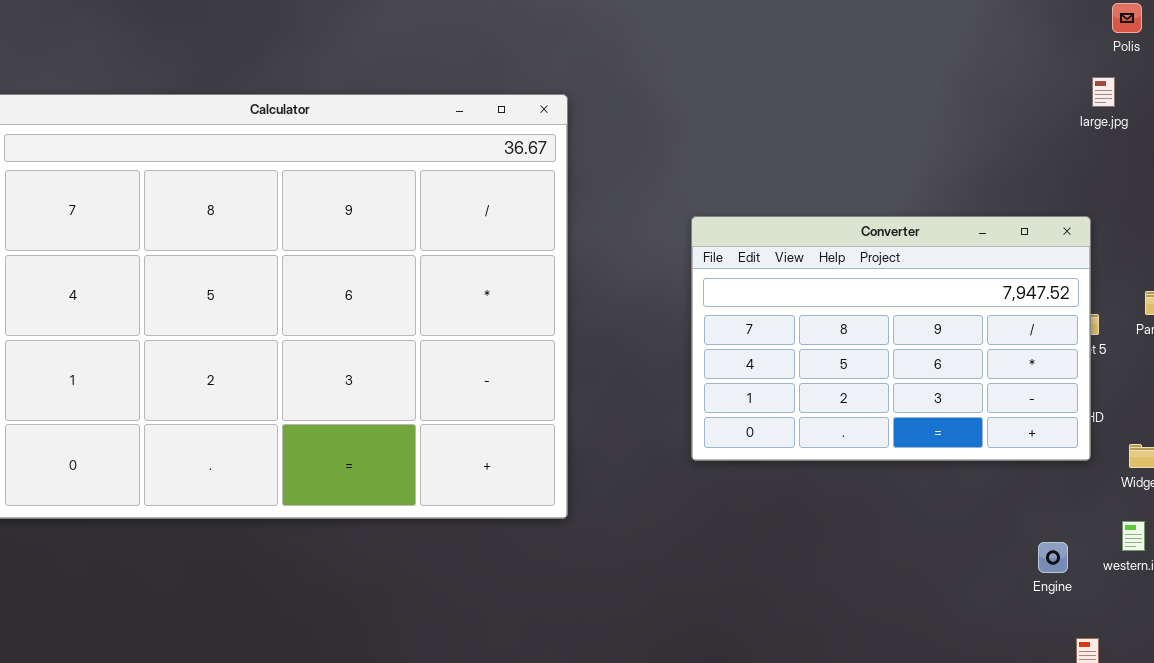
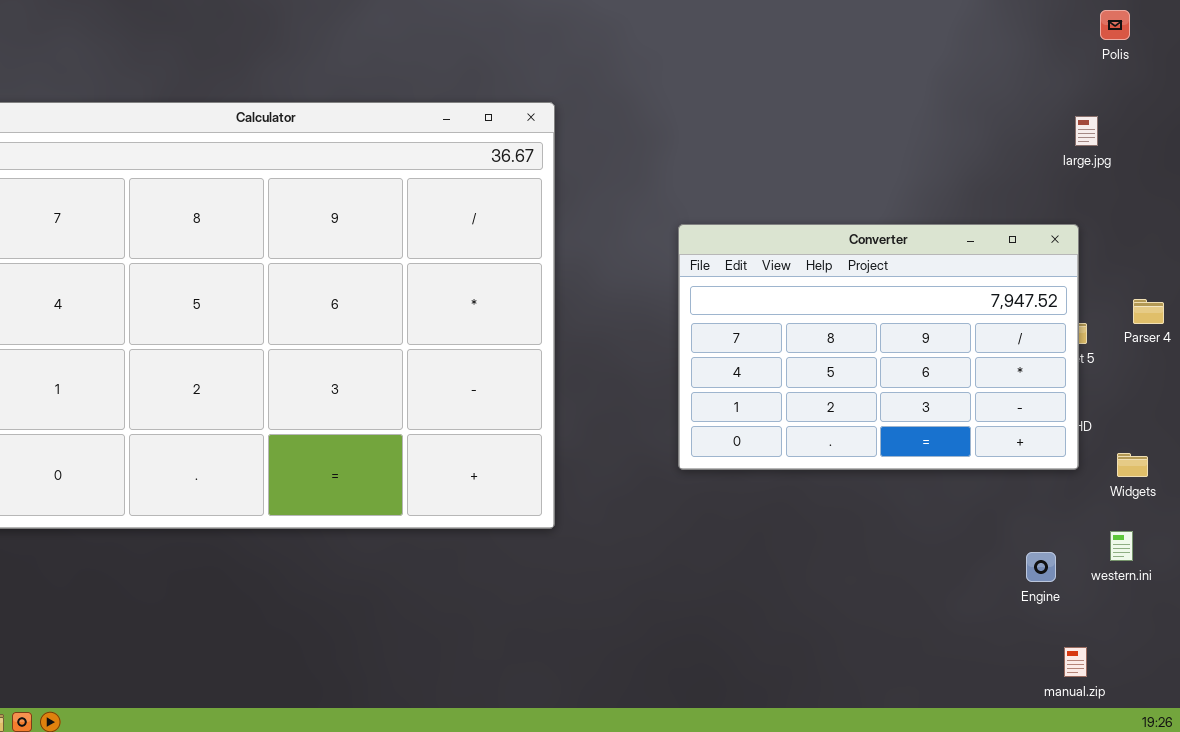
large.jpg: [1092,77,1115,107] -> [1075,116,1098,146], moved

